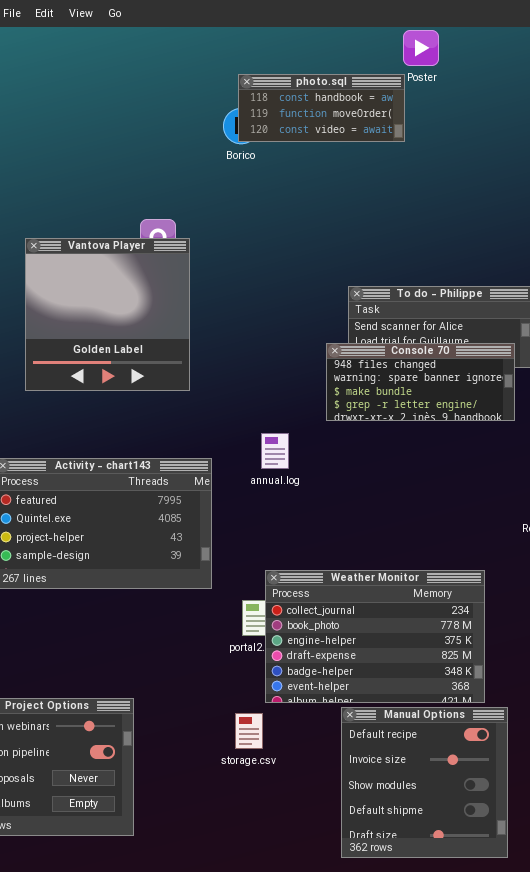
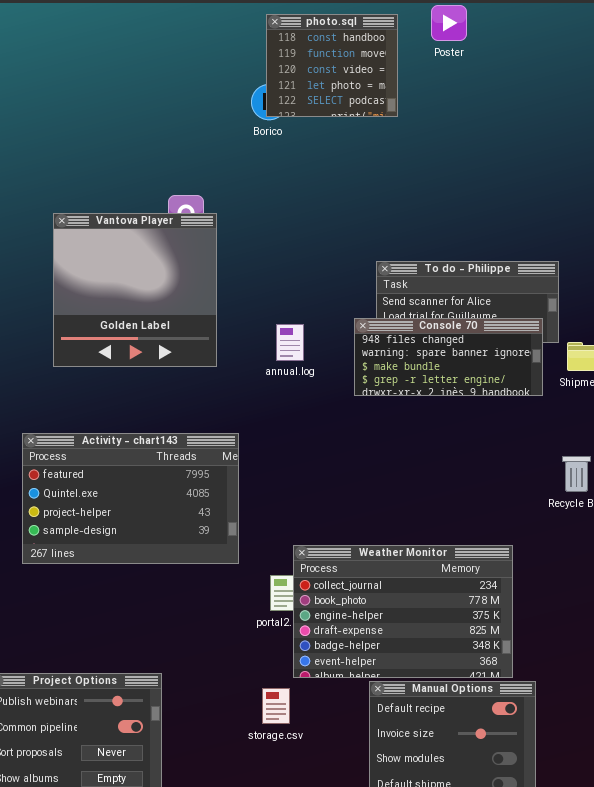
photo.sql: [238,74,405,142] -> [266,14,398,117], resized
annual.log: [261,433,289,469] -> [276,324,304,361], moved

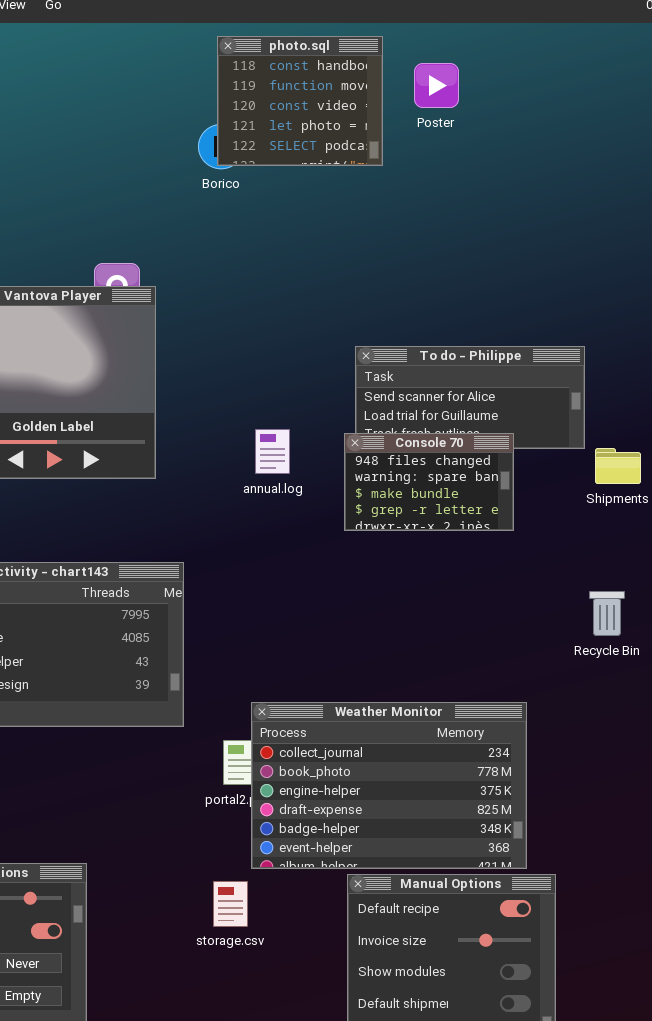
Poster: [431,5,467,41] -> [414,63,459,108], moved
Console 70: [354,318,543,396] -> [344,433,514,531], moved, resized
annual.log: [276,324,304,361] -> [255,429,290,474], moved

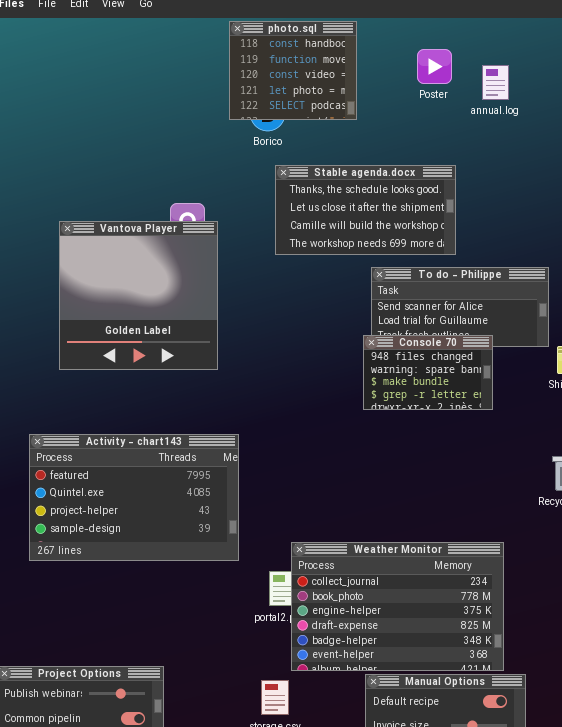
photo.sql: [217,36,383,166] -> [229,21,357,120], moved
Stable agenda.docx: none -> [275,165,456,255], opened
annual.log: [255,429,290,474] -> [482,65,509,100], moved

